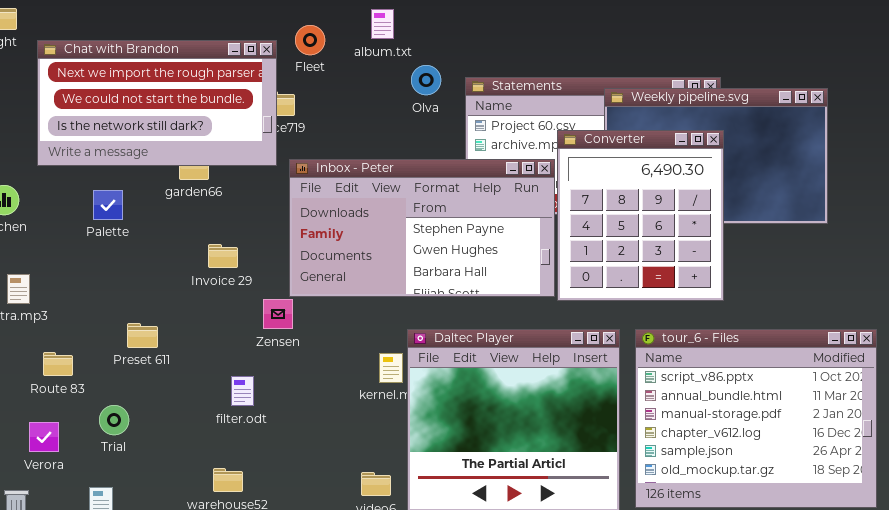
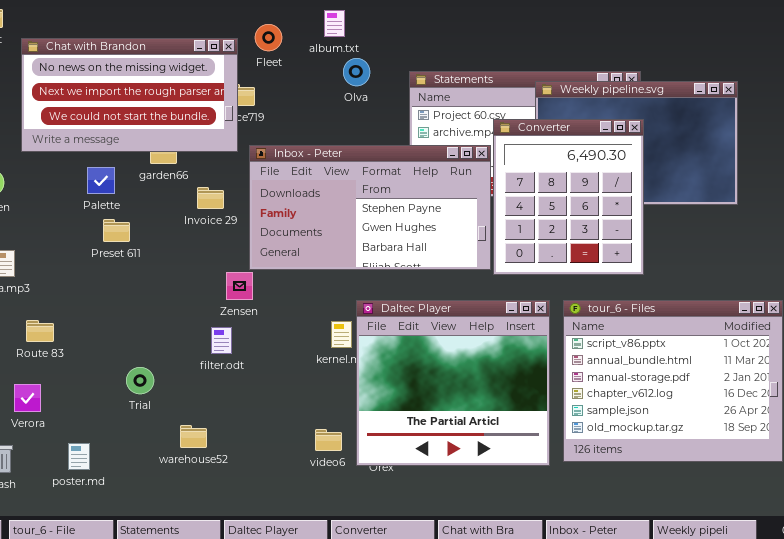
Chat with Brandon: [37,40,277,166] -> [21,38,238,152], scrolled up 1 row
Olva: [411,65,441,95] -> [343,58,370,86], moved
Palette: [93,190,123,220] -> [87,167,115,194], moved
Invoice 29: [208,244,238,268] -> [197,187,224,209], moved
Preset 611: [127,323,158,348] -> [103,219,130,242], moved
filter.odt: [231,376,254,406] -> [211,327,232,354], moved
Trial: [99,405,129,435] -> [126,367,154,394], moved

